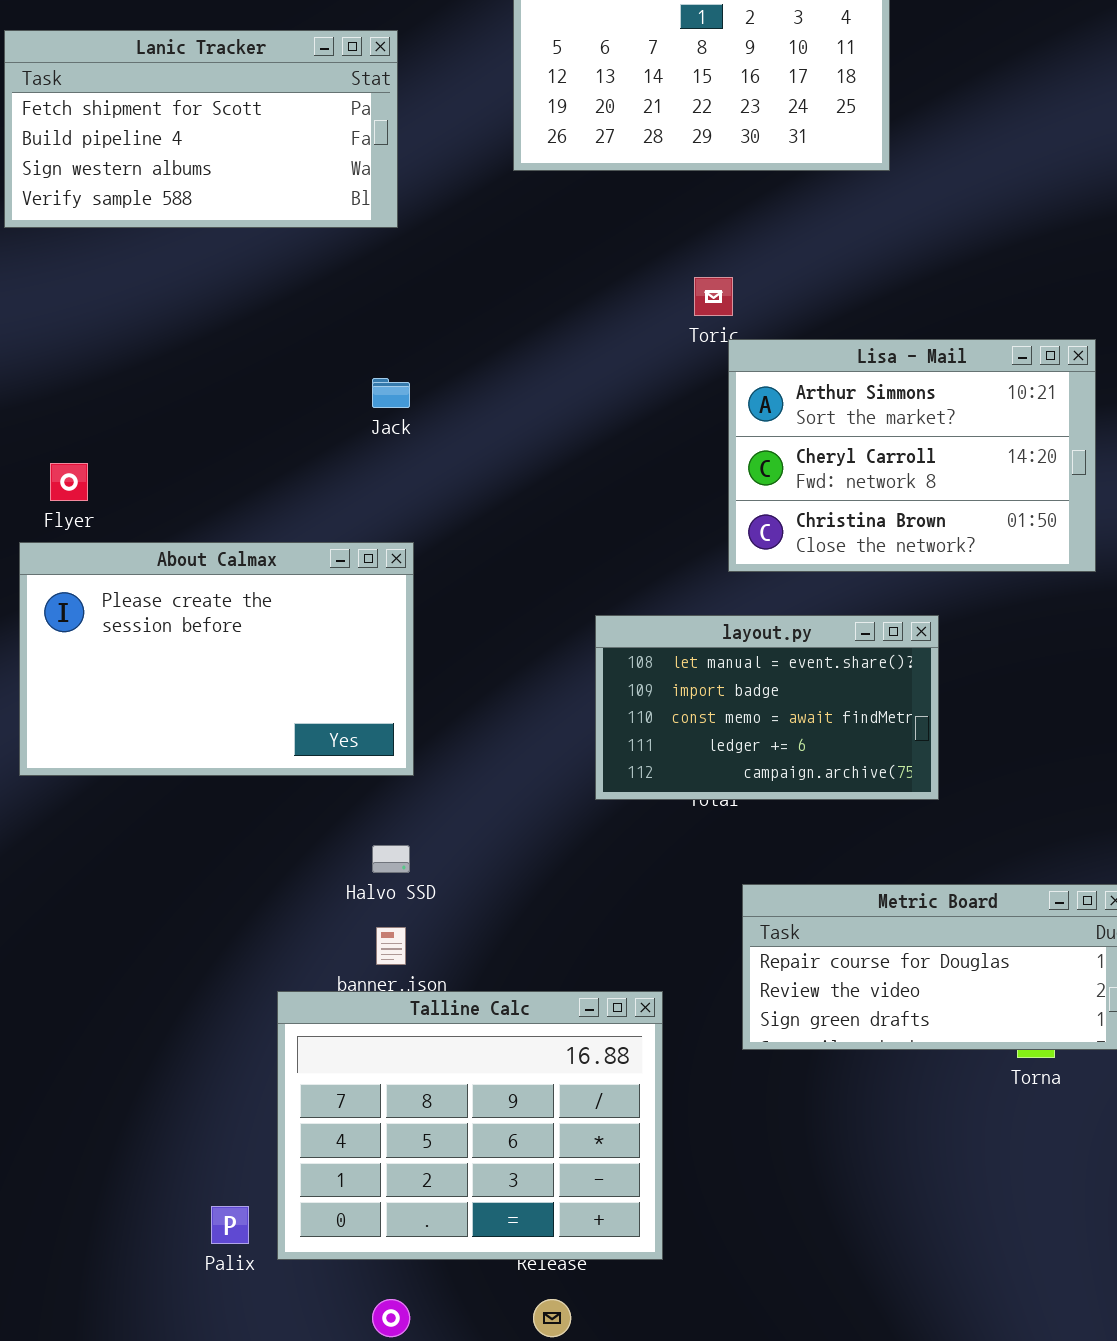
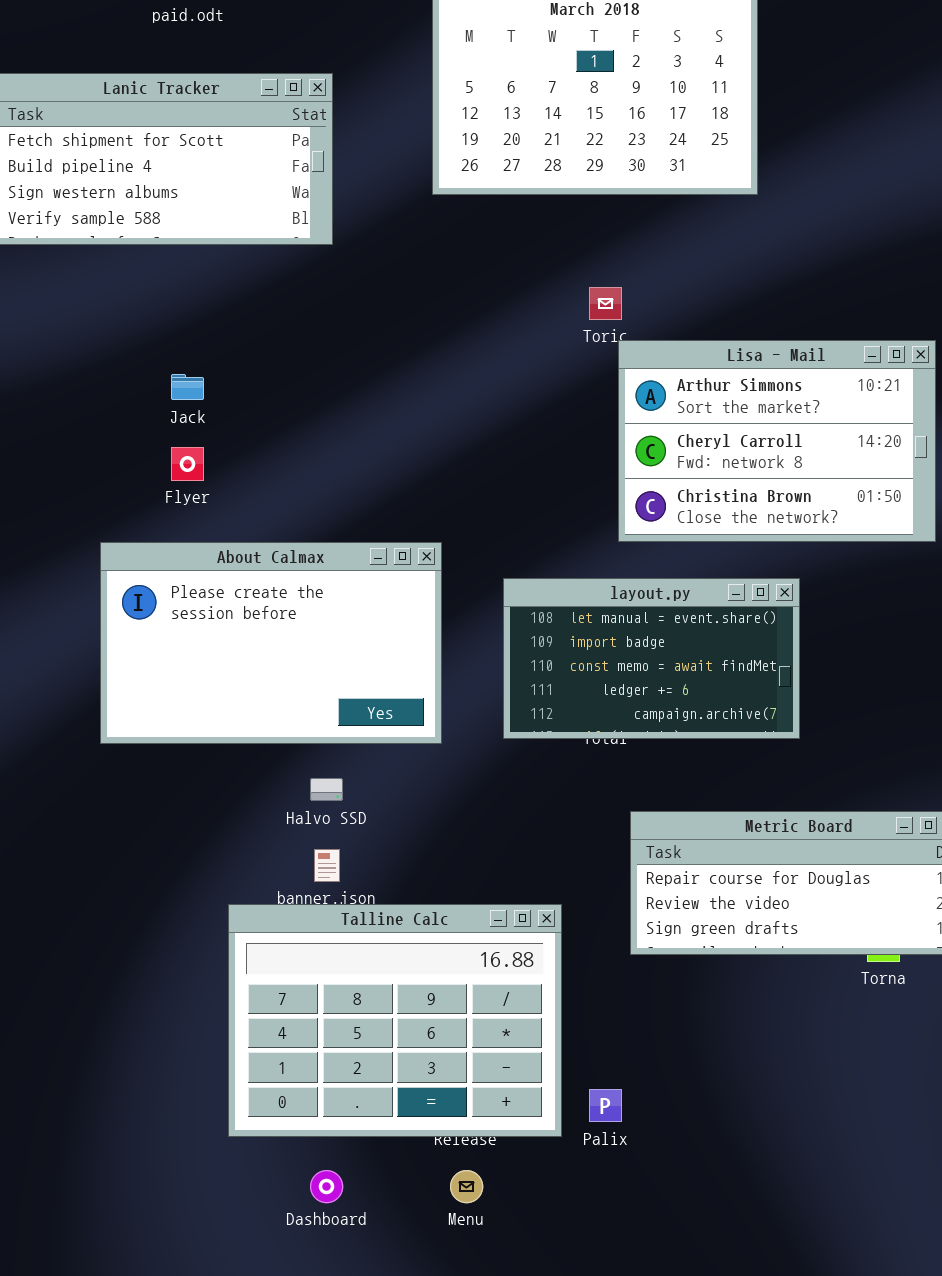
Jack: [372,378,410,408] -> [171,374,204,400], moved
Flyer: [50,463,88,501] -> [171,447,204,481], moved
About Calmax: [19,542,414,776] -> [100,542,442,744], moved
Palix: [211,1206,249,1244] -> [589,1089,622,1122], moved

